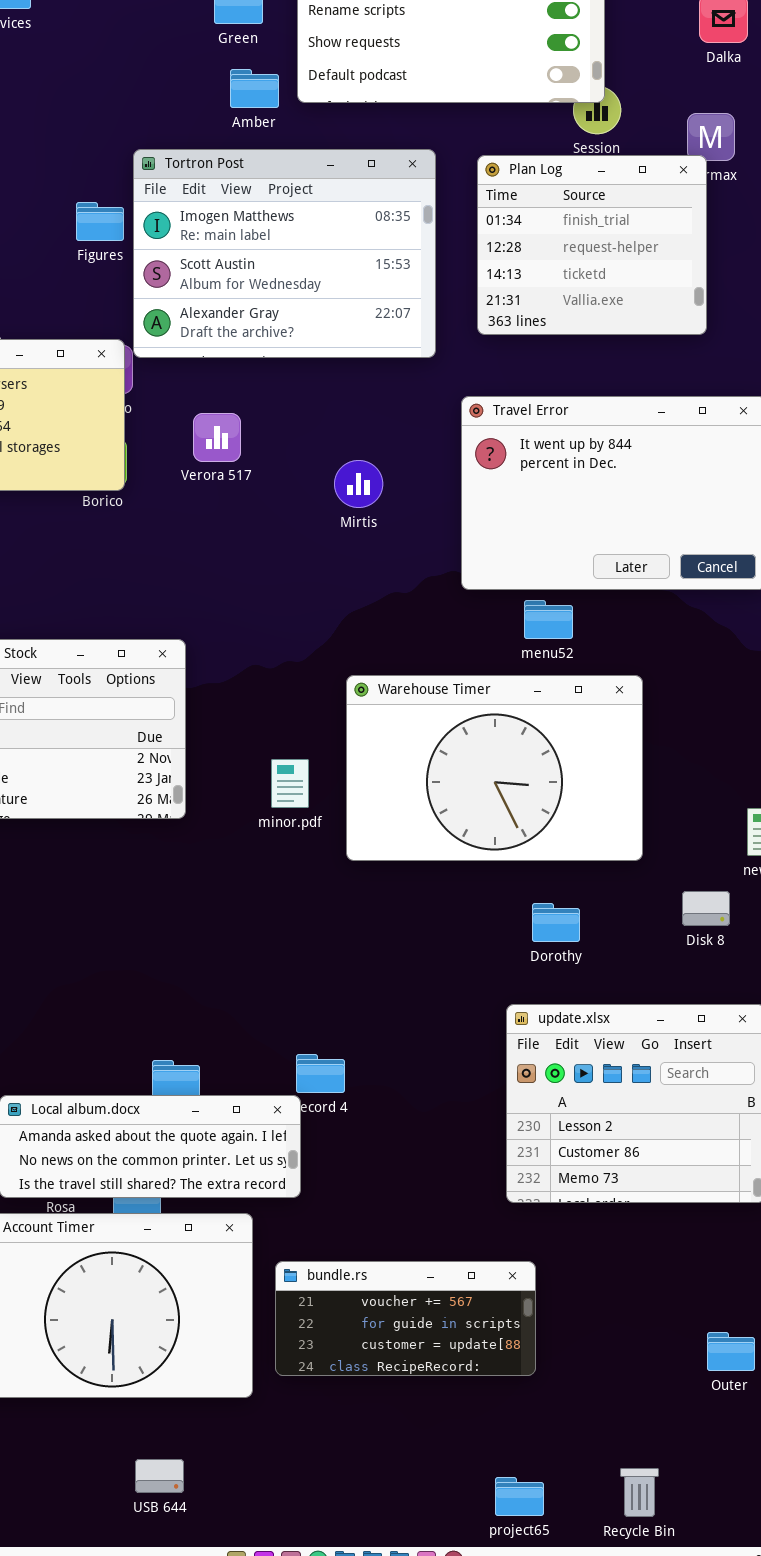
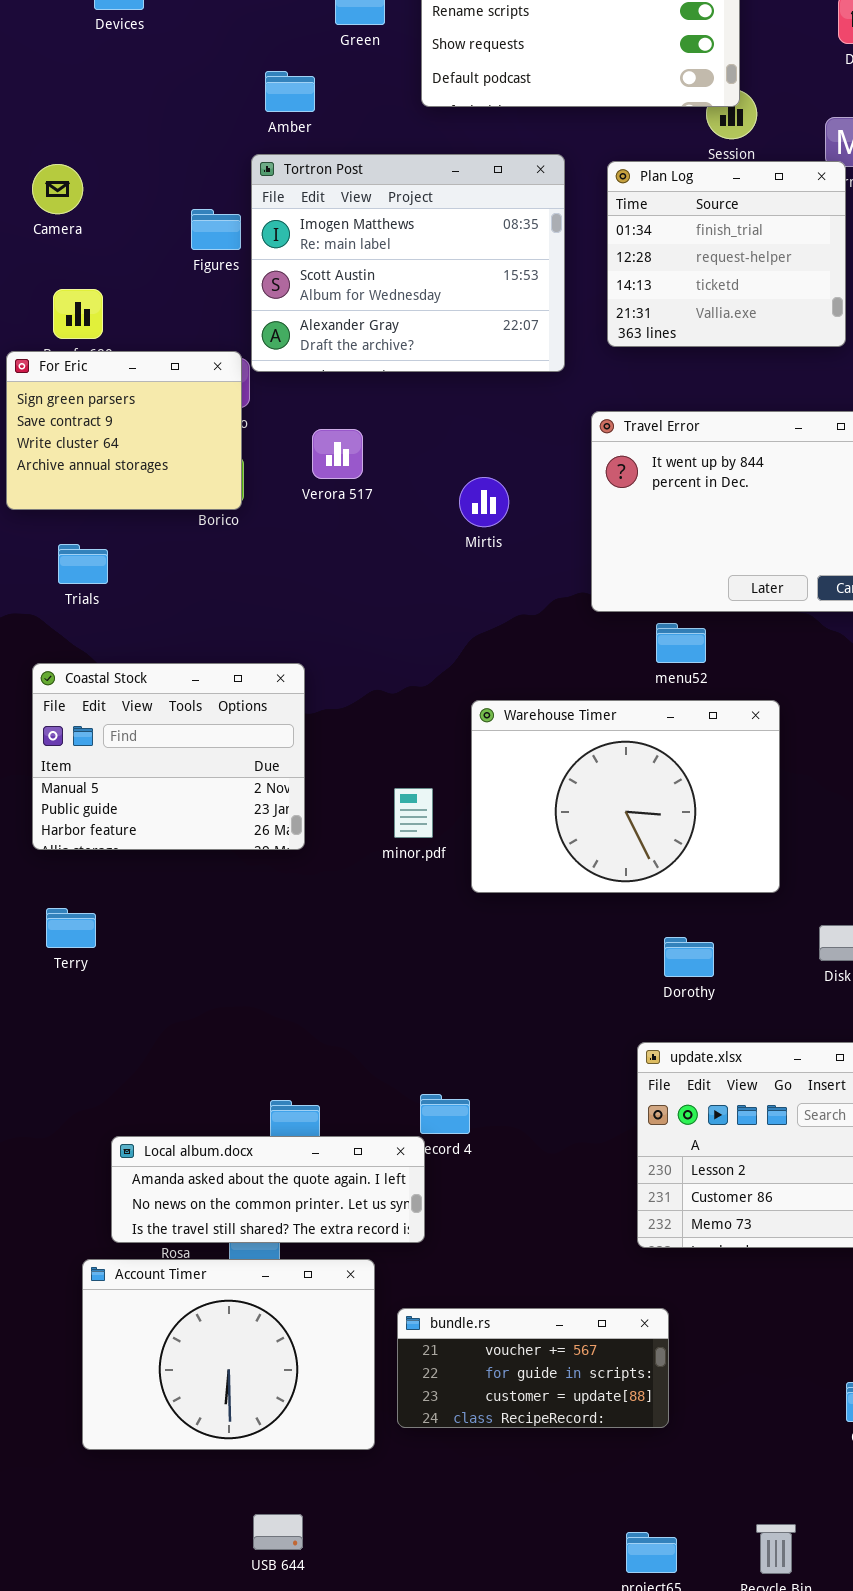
Amber: [230,69,279,108] -> [265,71,315,112], moved

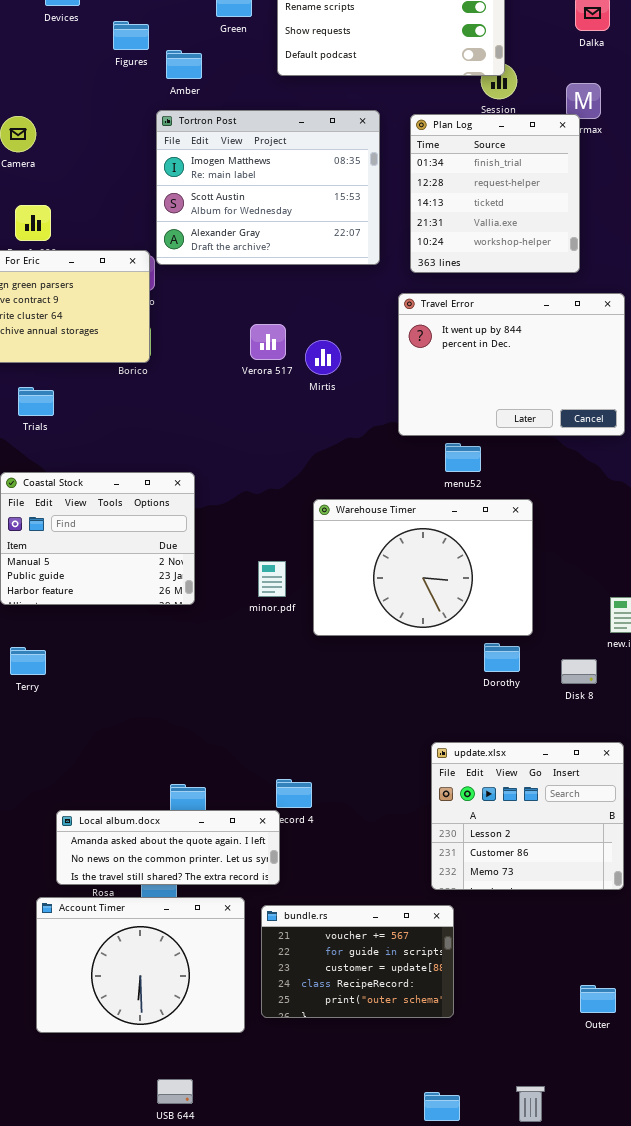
Plan Log: [607,161,846,347] -> [410,114,580,273], resized
Figures: [191,209,241,250] -> [113,21,149,50], moved
Verora 517: [312,429,363,479] -> [250,324,286,360], moved
Dorothy: [664,937,714,977] -> [484,643,520,672], moved
bundle.rs: [397,1308,669,1428] -> [261,905,454,1018], resized

